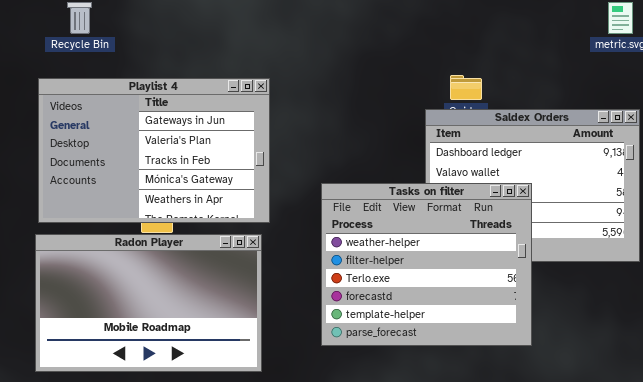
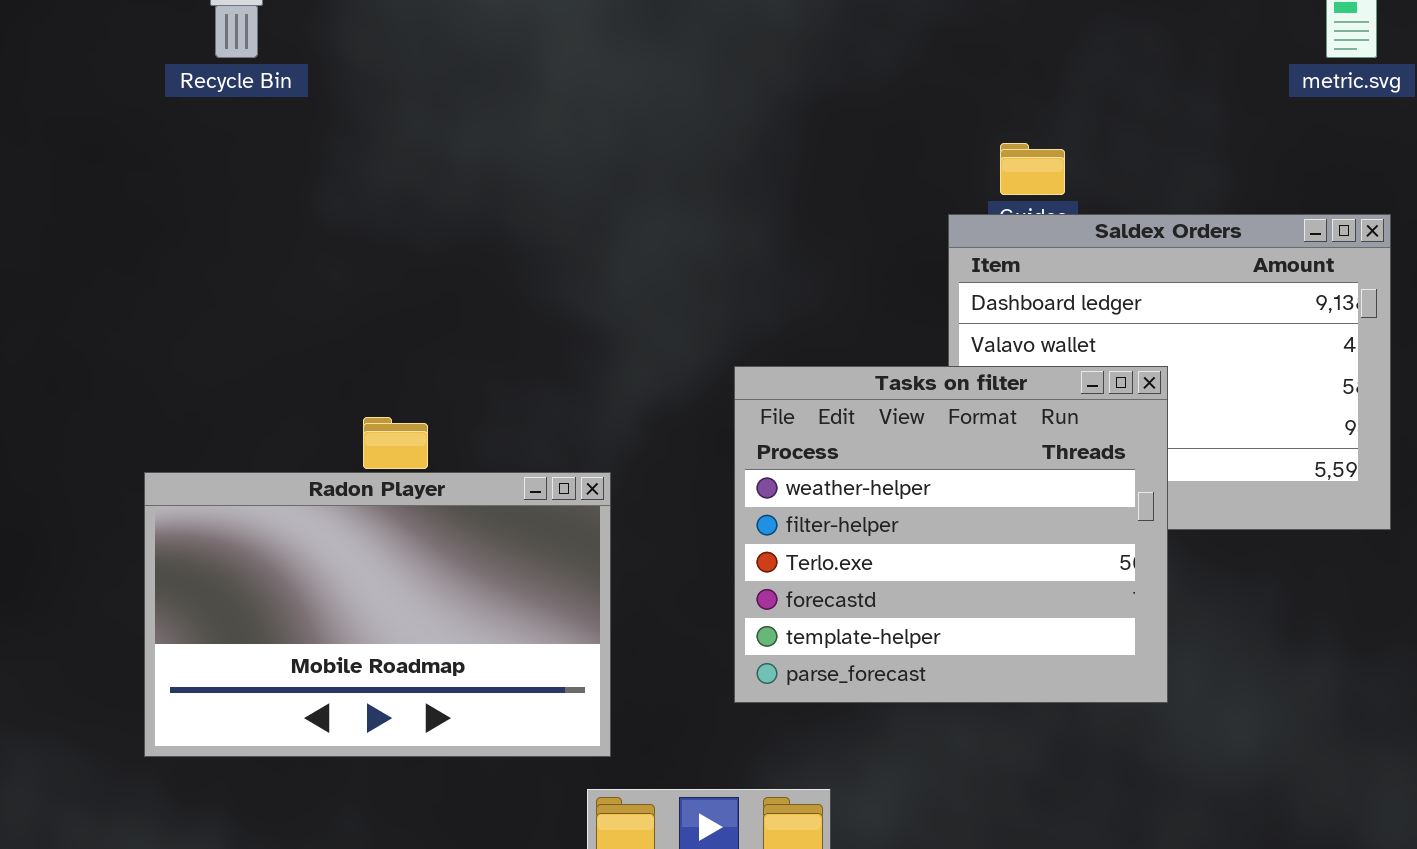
Playlist 4: [38,78,270,223] -> none, closed

